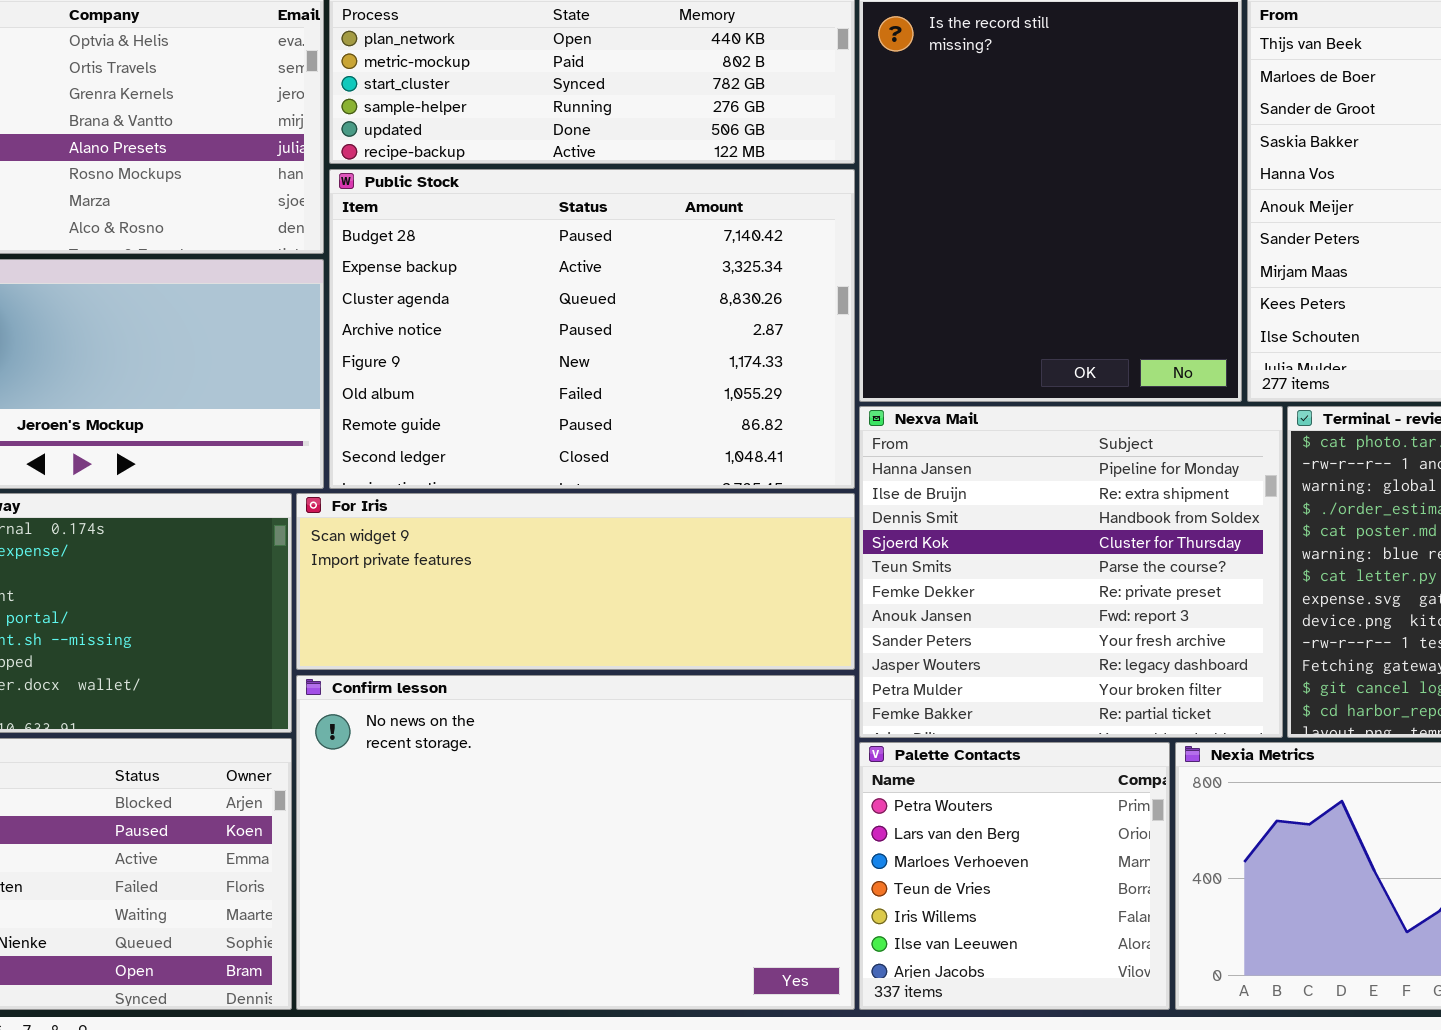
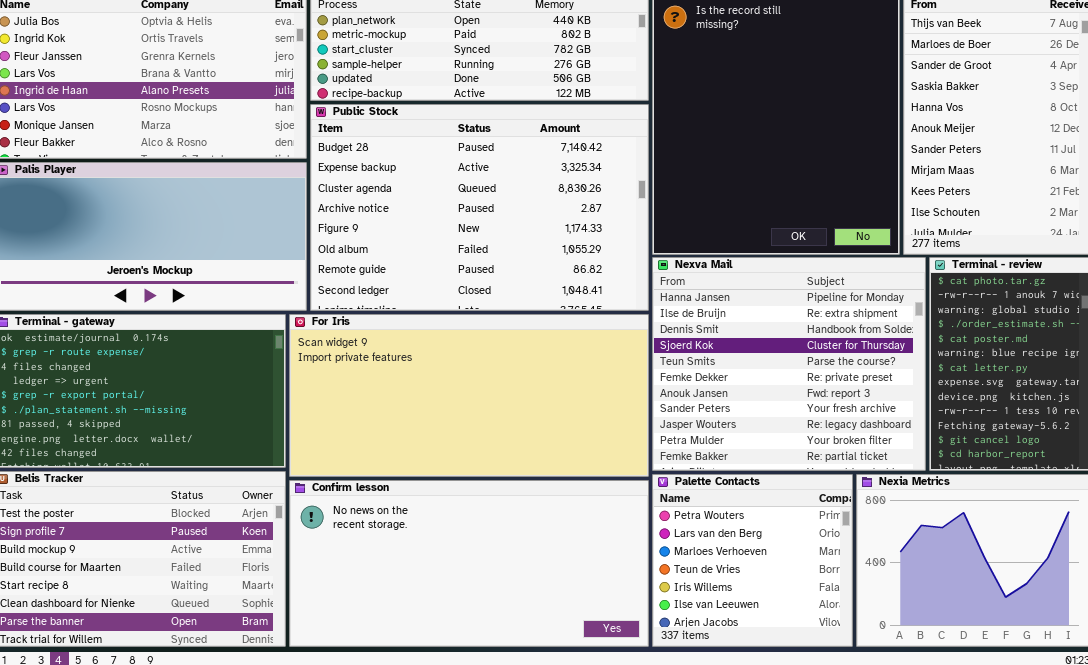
For Iris: [296,493,855,670] -> [289,314,649,477], resized
Confirm lesson: [296,675,855,1010] -> [289,480,649,647], resized

